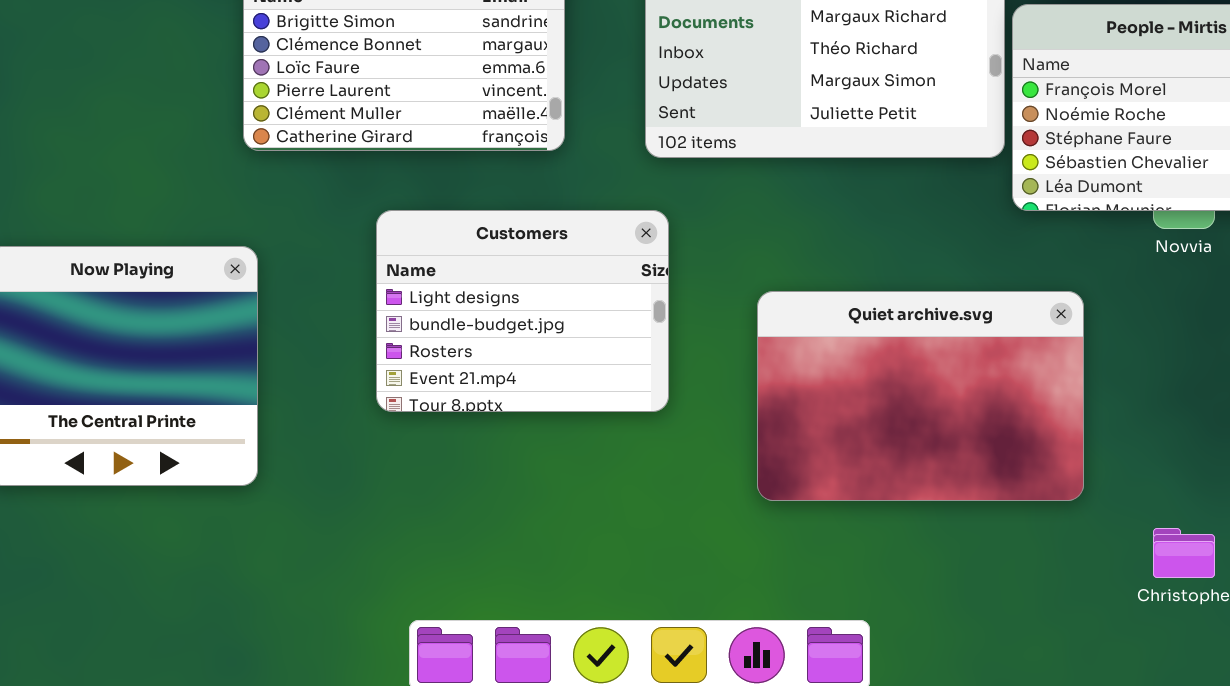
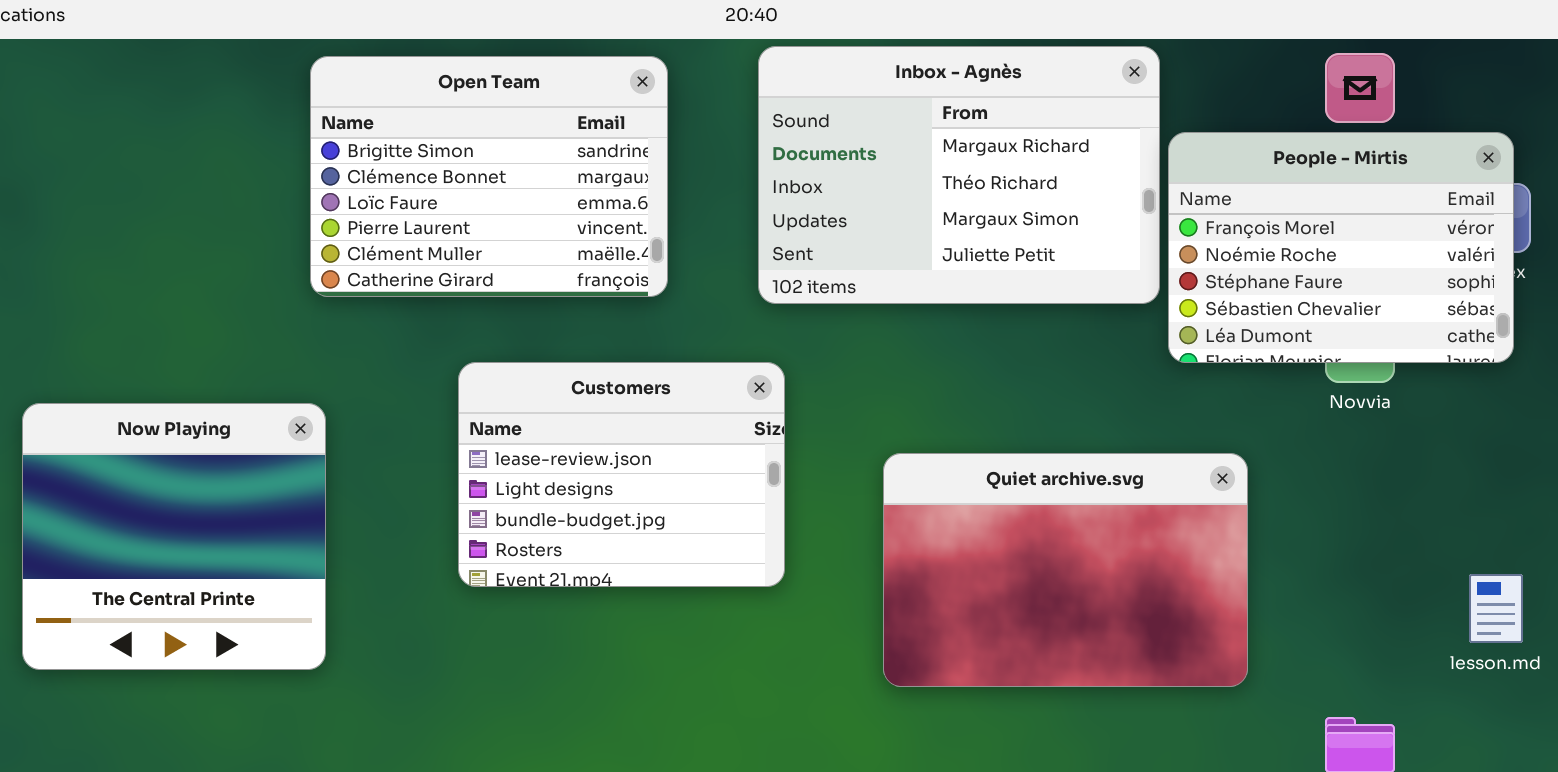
Customers: [376,210,669,412] -> [458,362,785,587], scrolled up 1 row

